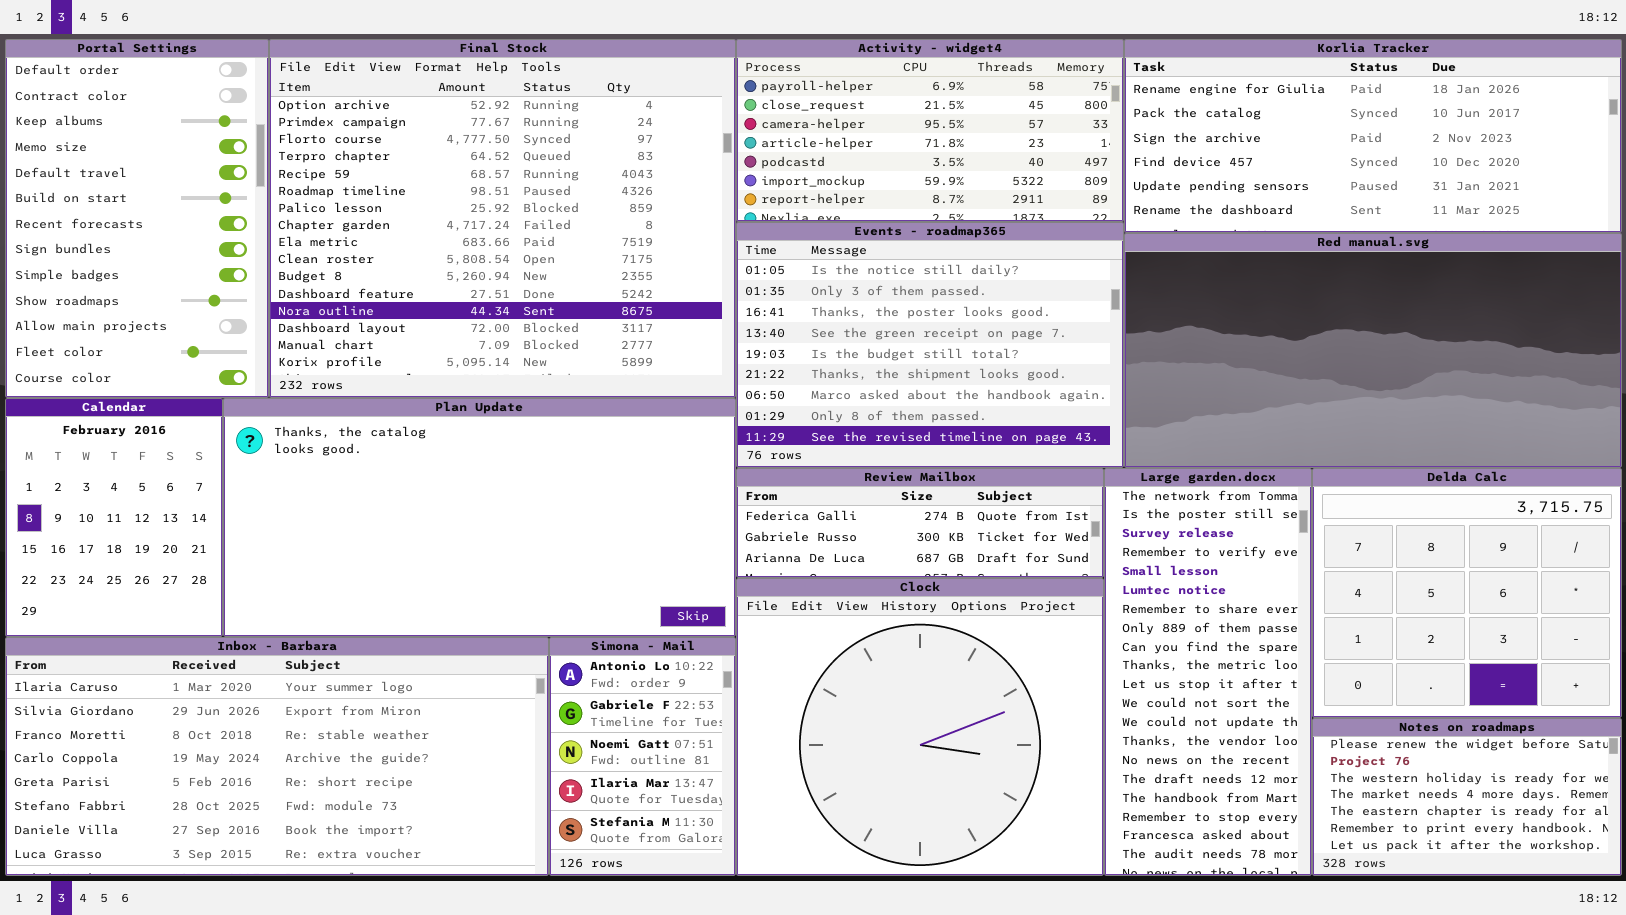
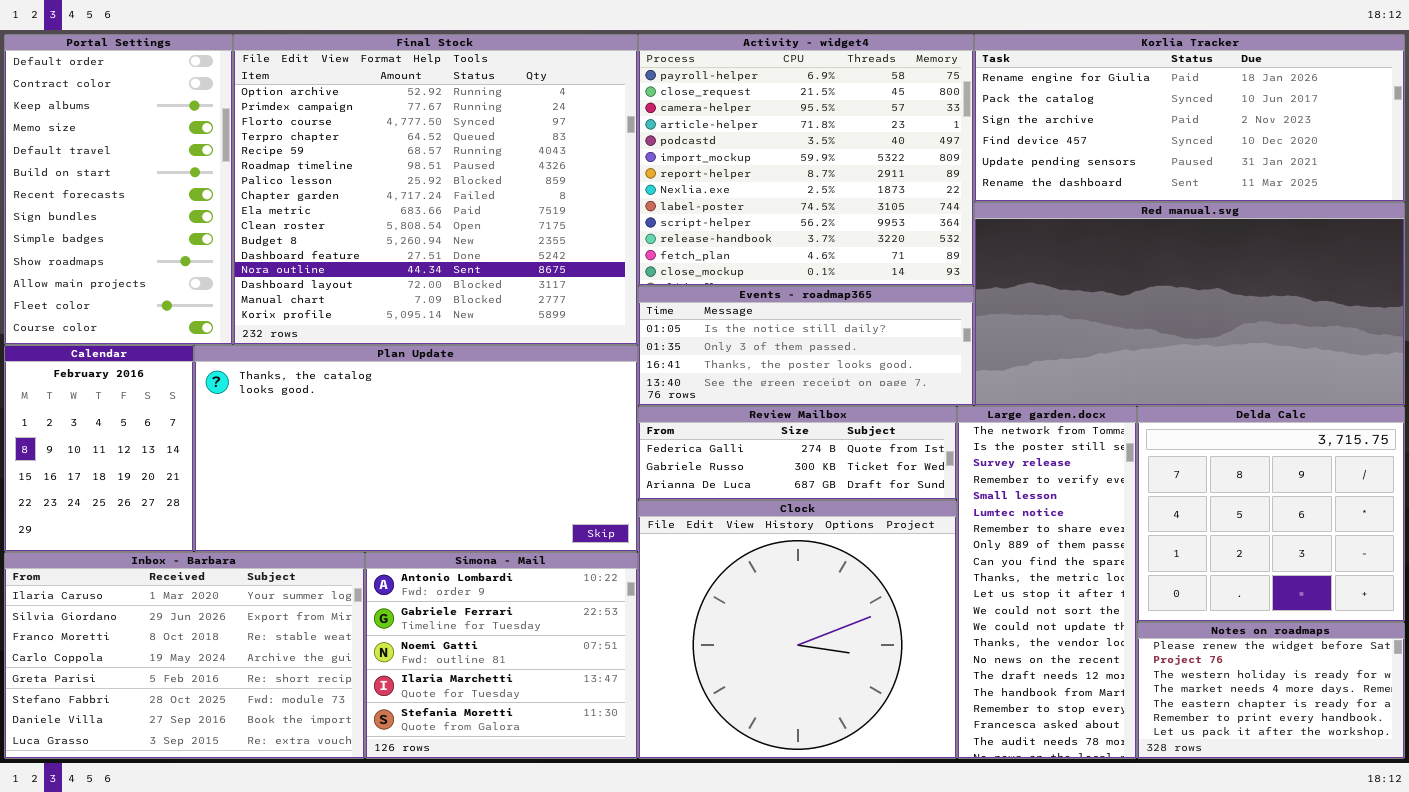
Activity - widget4: [736,39,1124,222] -> [638,34,974,286], resized
Events - roadmap365: [736,222,1124,468] -> [638,286,974,406], resized
Inbox - Barbara: [5,637,549,876] -> [4,552,365,759], resized
Simona - Mail: [549,637,736,876] -> [365,552,638,759], resized

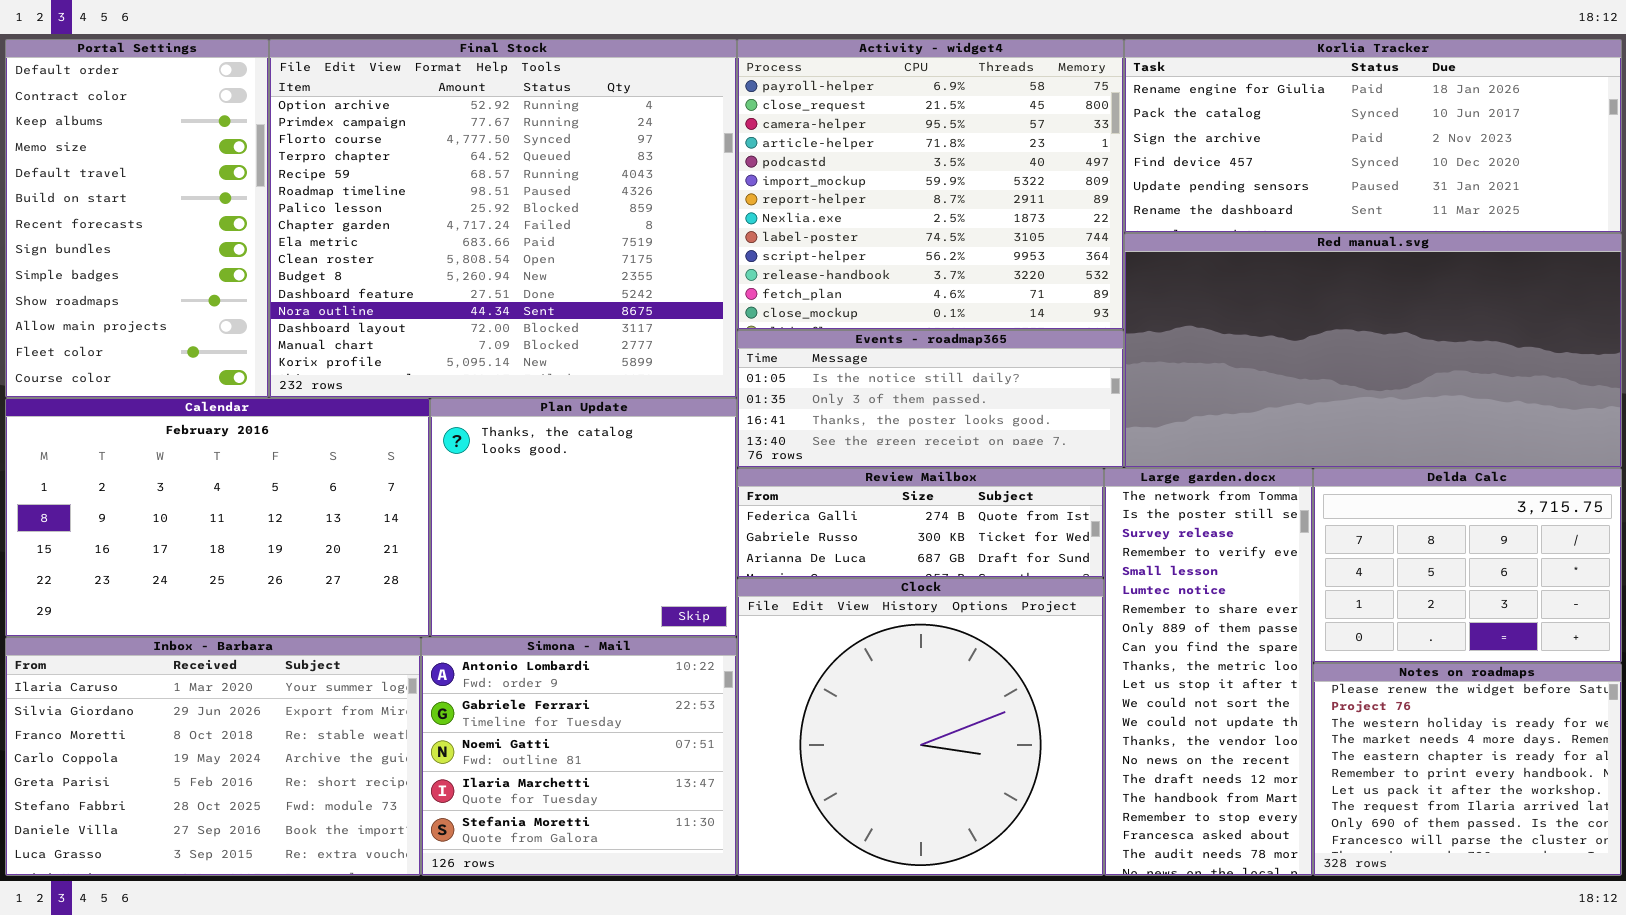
Calendar: [4,345,194,552] -> [5,398,430,637], resized
Plan Update: [194,345,638,552] -> [430,398,737,637], resized
Delda Calc: [1137,406,1405,622] -> [1313,468,1622,663], resized
Notes on roadmaps: [1137,622,1405,759] -> [1313,663,1622,876], resized

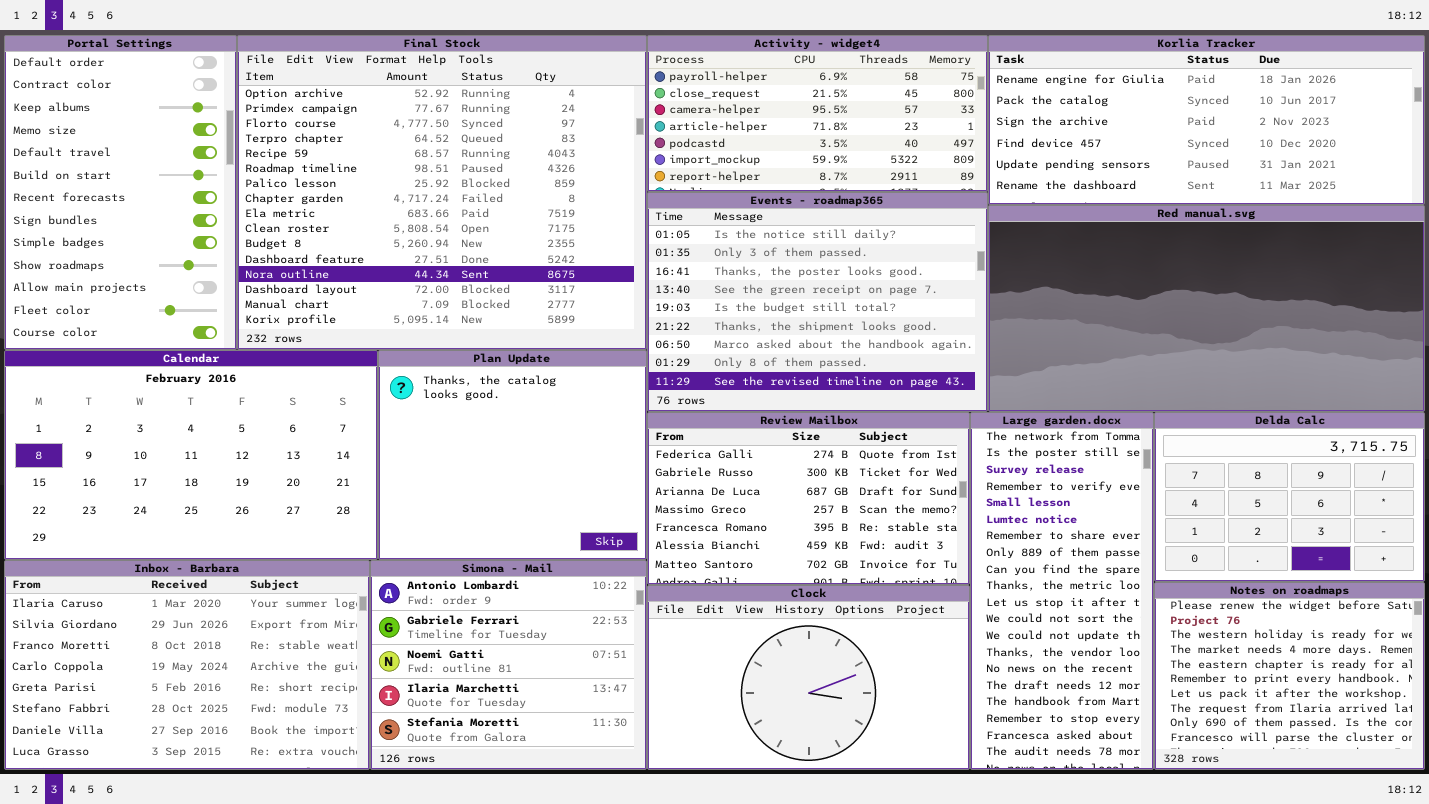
Activity - widget4: [737,39,1124,330] -> [647,35,988,192], resized
Events - roadmap365: [737,330,1124,468] -> [647,192,988,412], resized
Review Mailbox: [737,468,1104,578] -> [647,412,970,585], resized
Clock: [737,578,1104,876] -> [647,585,970,770], resized

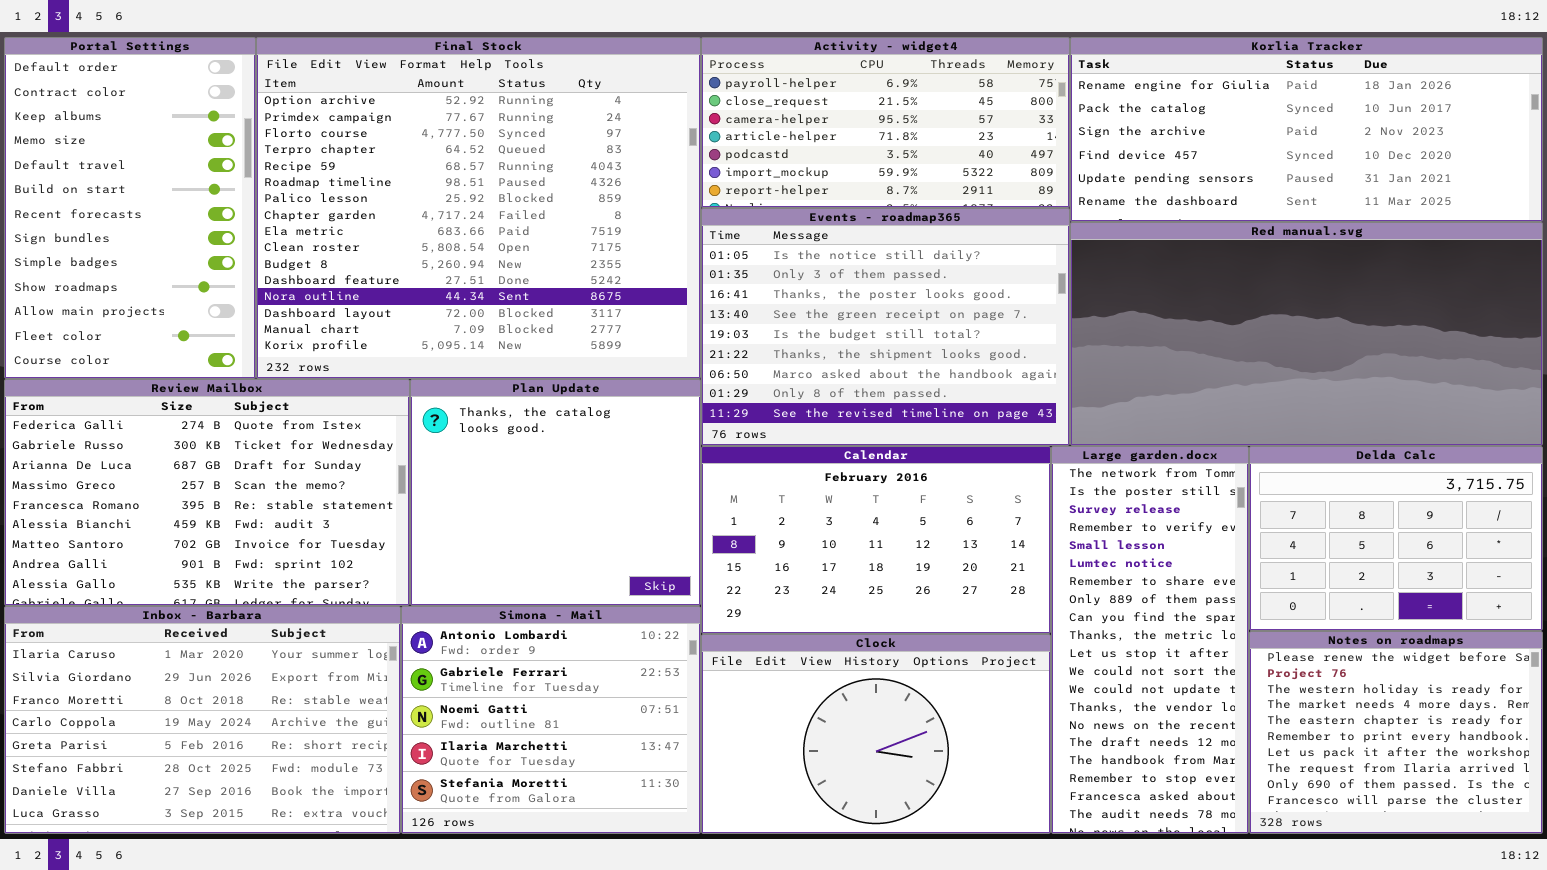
Calendar: [4,350,378,560] -> [701,446,1051,634], moved, resized
Review Mailbox: [647,412,970,585] -> [4,379,410,606], moved, resized

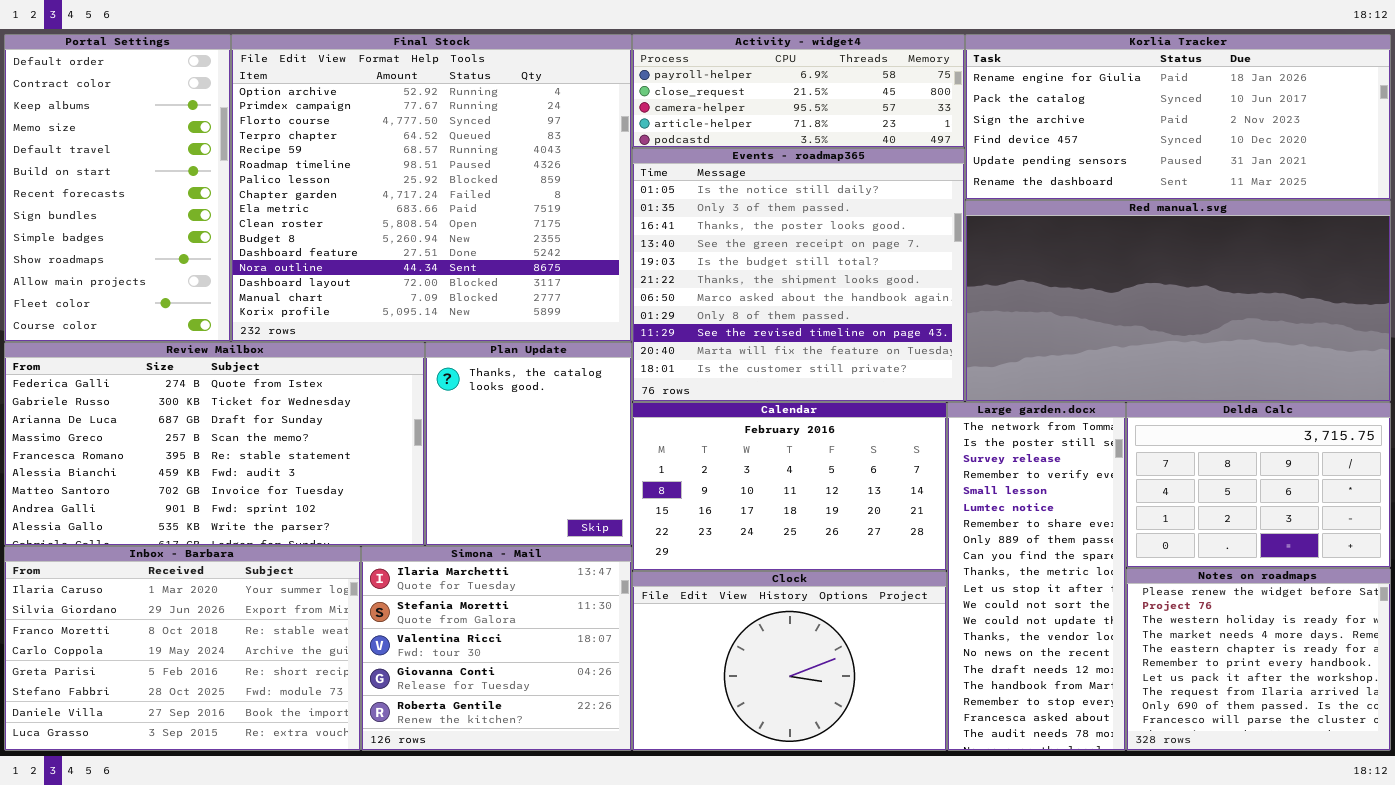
Activity - widget4: [701,37,1070,208] -> [632,34,965,148], resized
Events - roadmap365: [701,208,1070,446] -> [632,148,965,402], resized
Review Mailbox: [4,379,410,606] -> [4,342,425,546], resized
Plan Update: [410,379,701,606] -> [425,342,632,546], resized
Simona - Mail: [401,606,701,834] -> [361,546,632,751], scrolled down 3 rows

